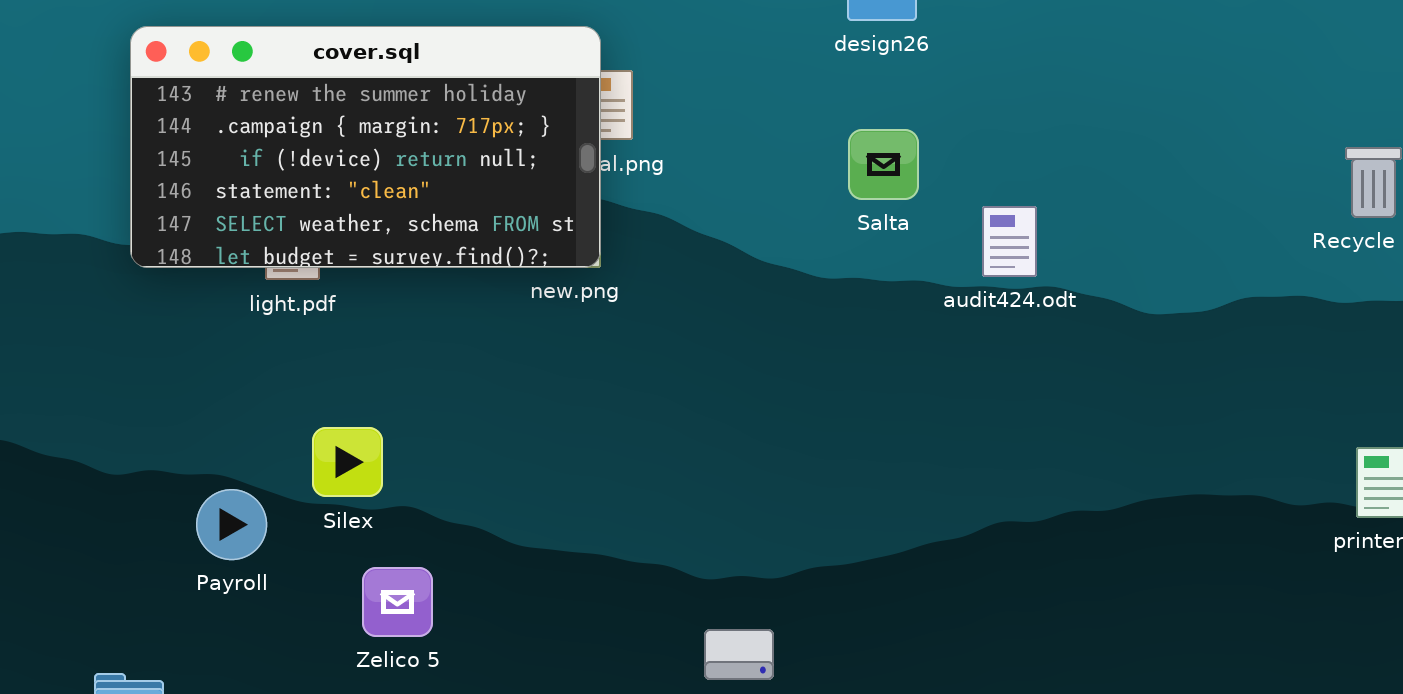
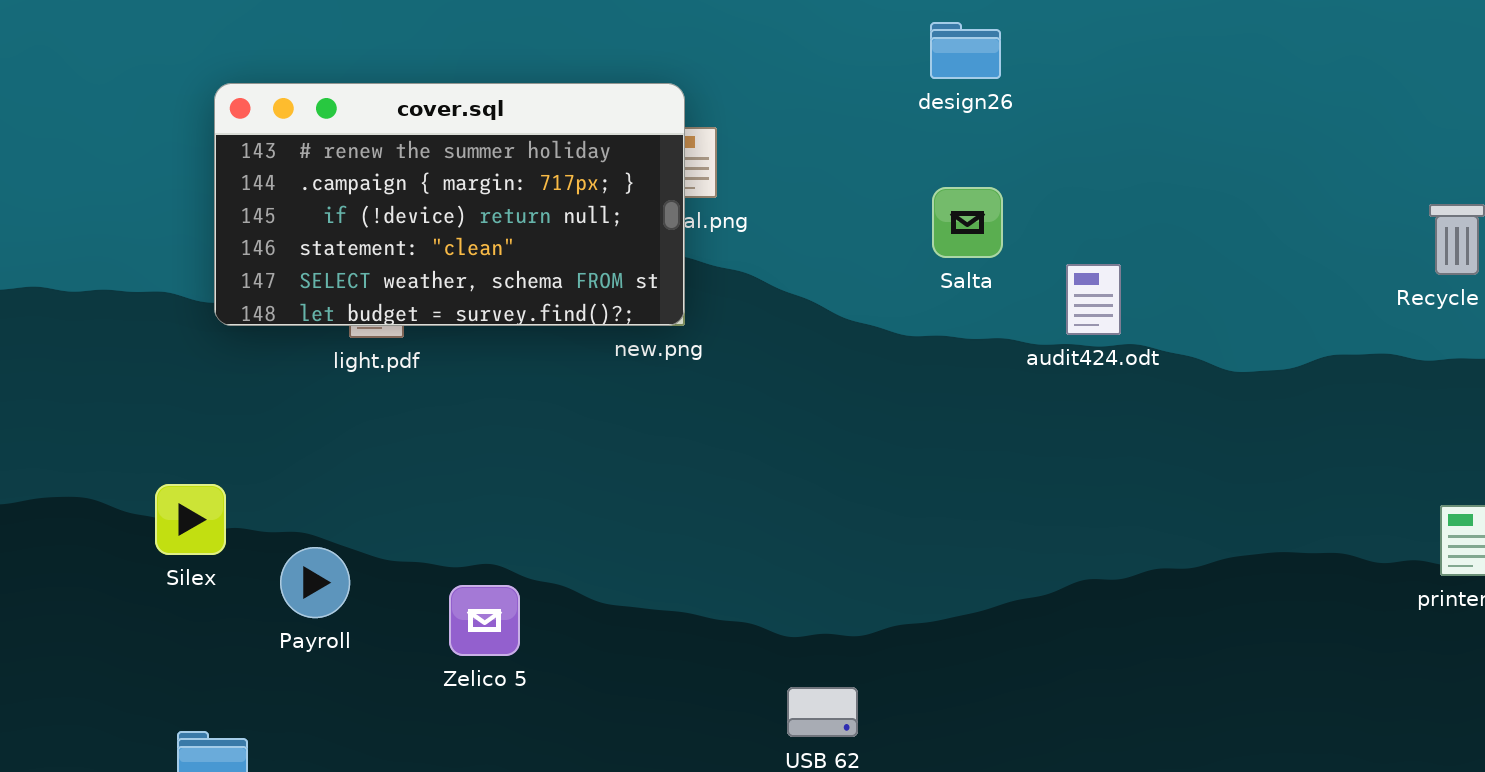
Silex: [312,427,383,497] -> [155,484,226,555], moved
Zelico 5: [362,567,433,637] -> [449,585,520,656], moved

